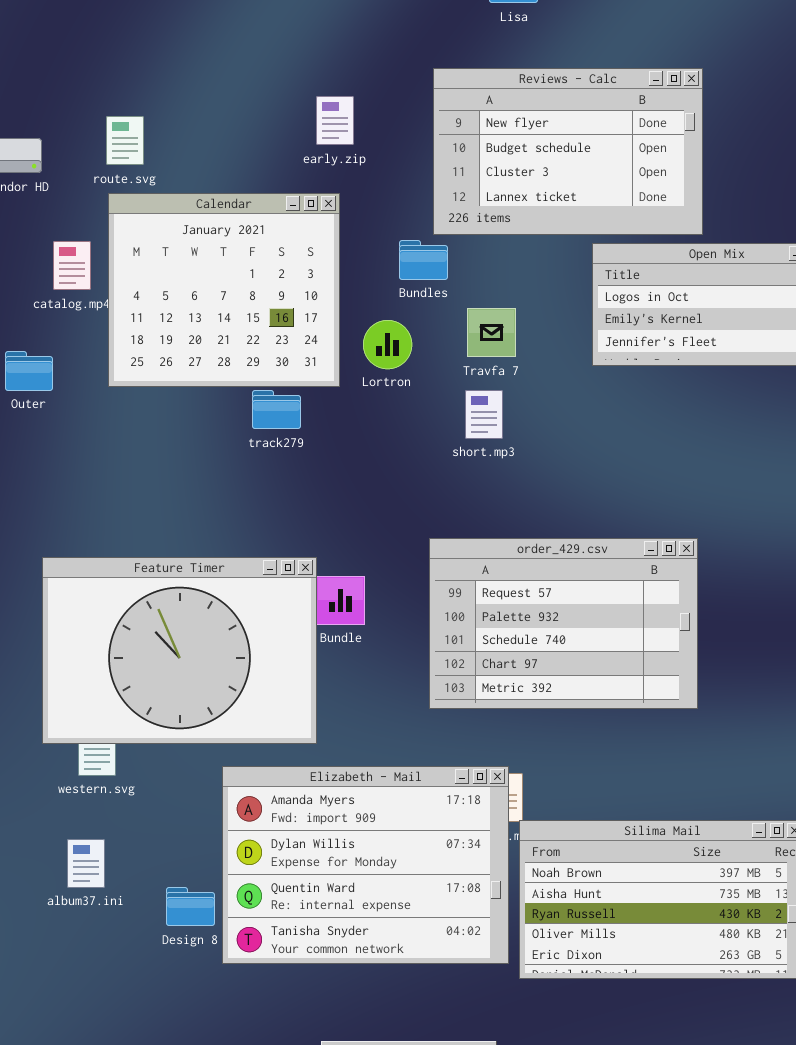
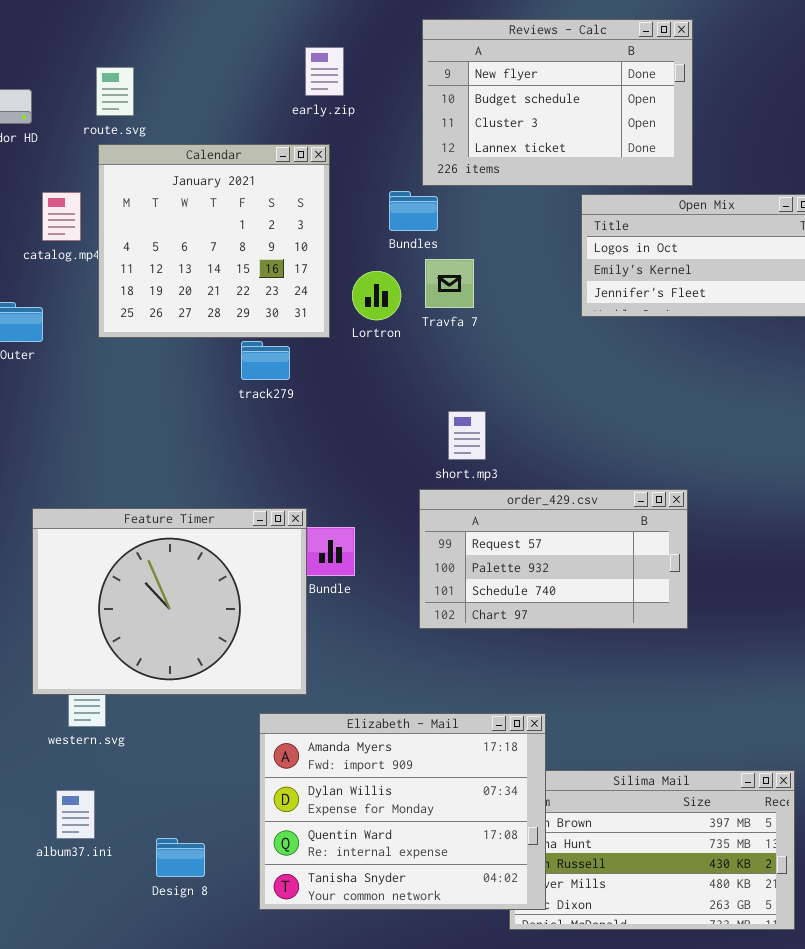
Travfa 7: [467,308,516,357] -> [425,259,474,308], moved
short.mp3: [465,390,503,439] -> [448,411,486,460], moved
order_429.csv: [429,538,698,709] -> [419,489,688,629], resized
Elizabeth - Mail: [222,766,509,964] -> [259,713,546,910], moved

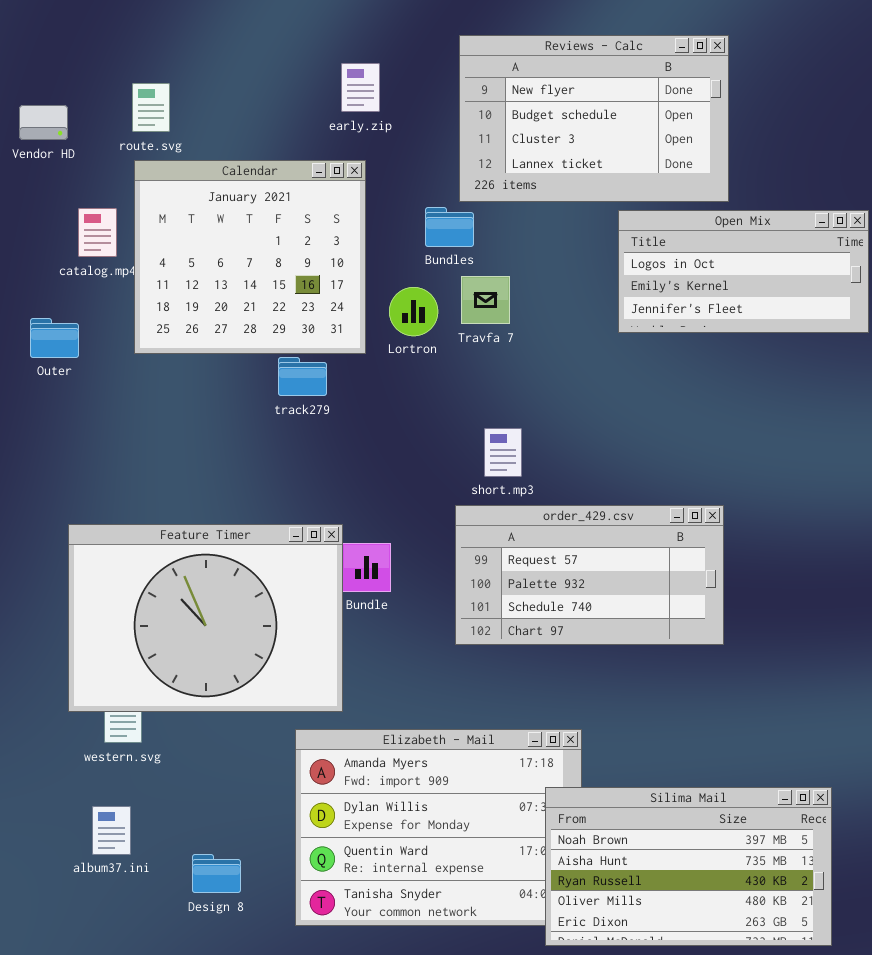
Silima Mail: [509,770,795,930] -> [545,787,832,946], raised

